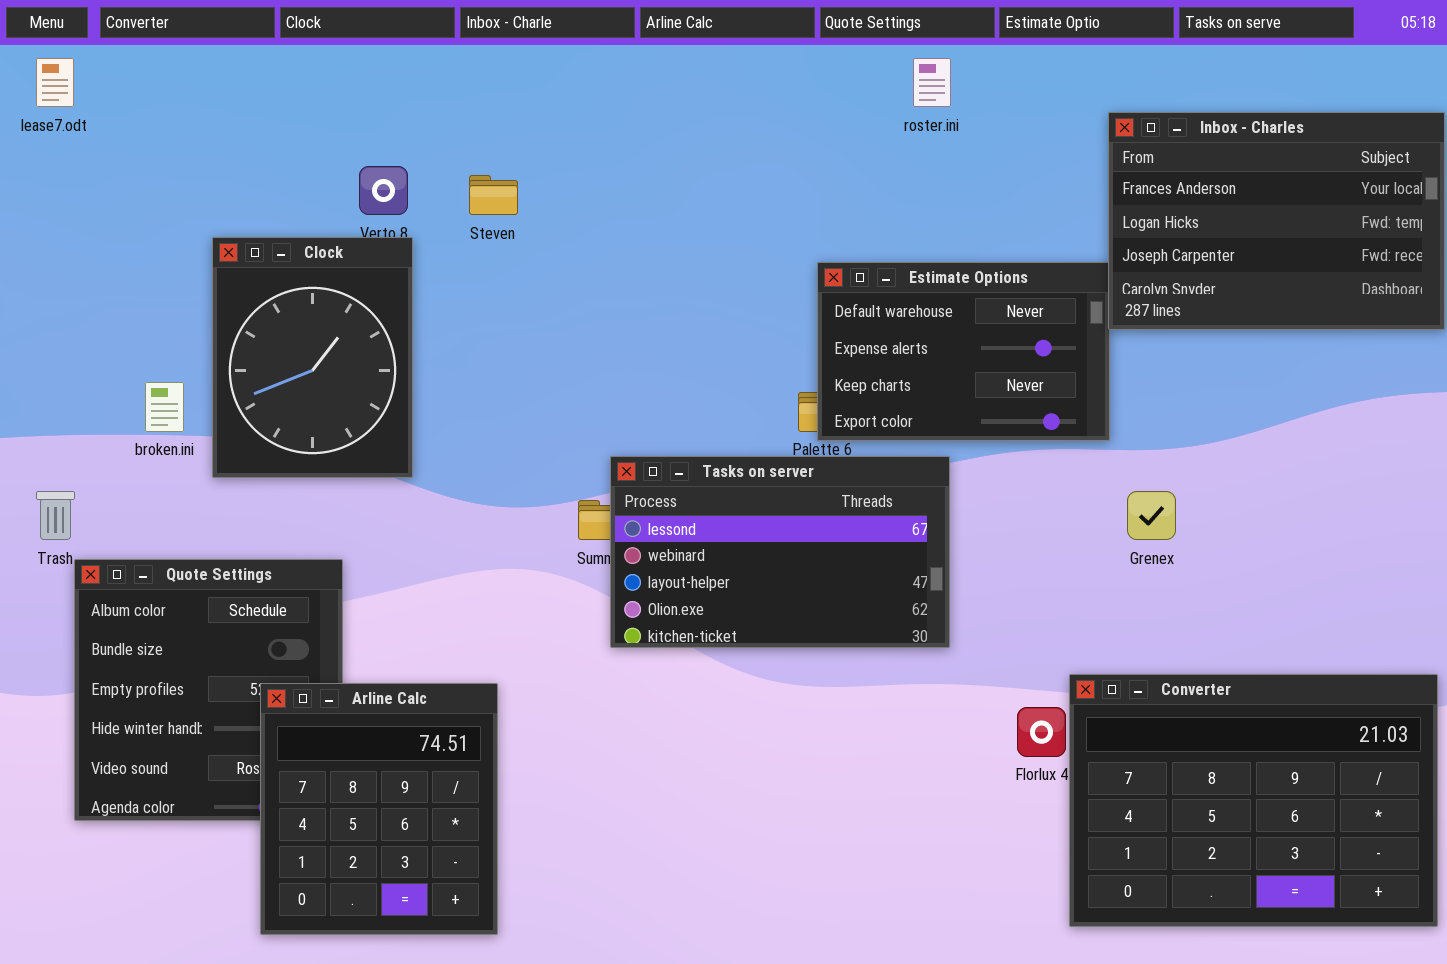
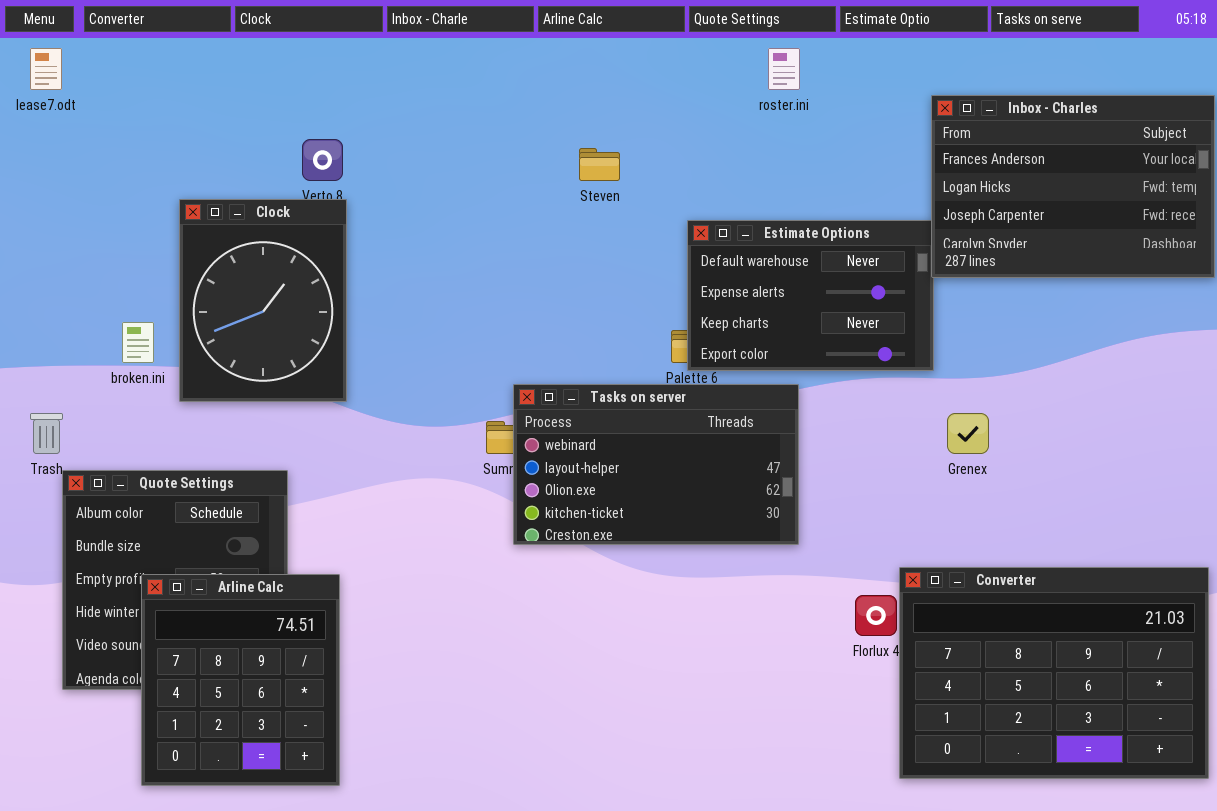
Steven: [469,175,518,215] -> [579,148,620,181], moved
Tasks on server: [610,456,950,648] -> [513,384,799,545], scrolled down 1 row
Arline Calc: [260,683,498,935] -> [141,574,340,786], moved

